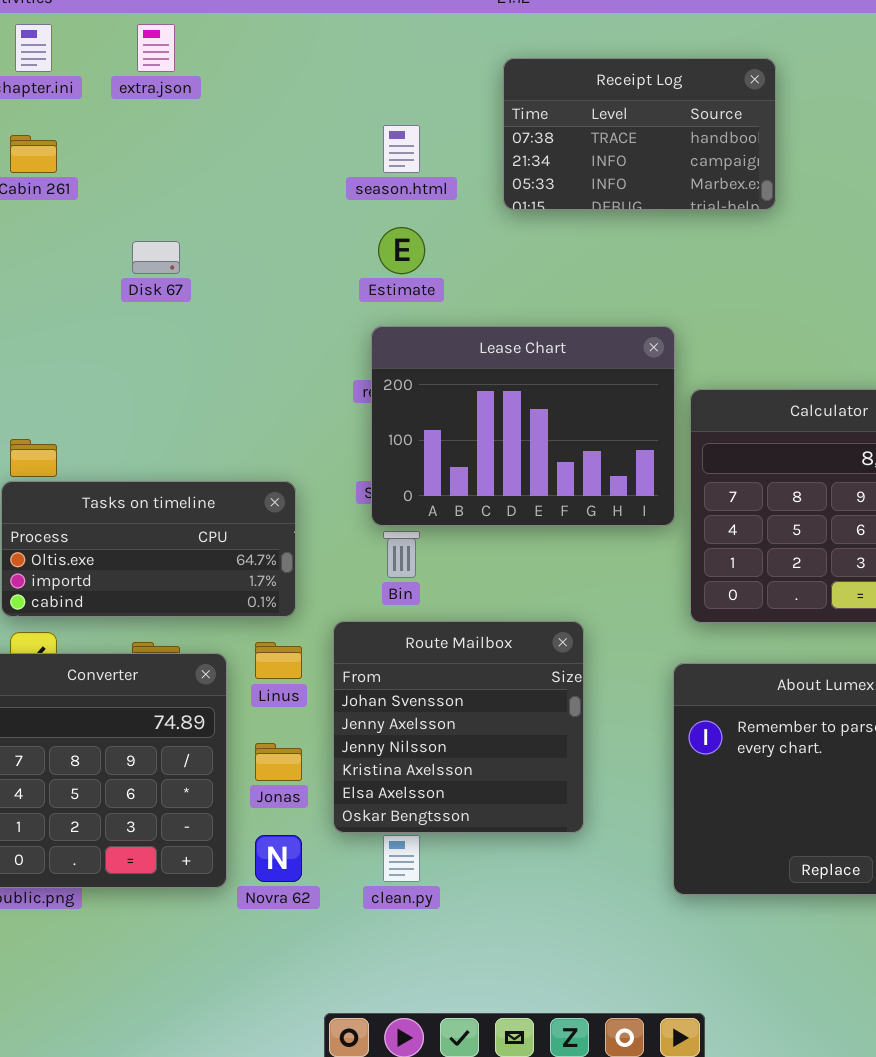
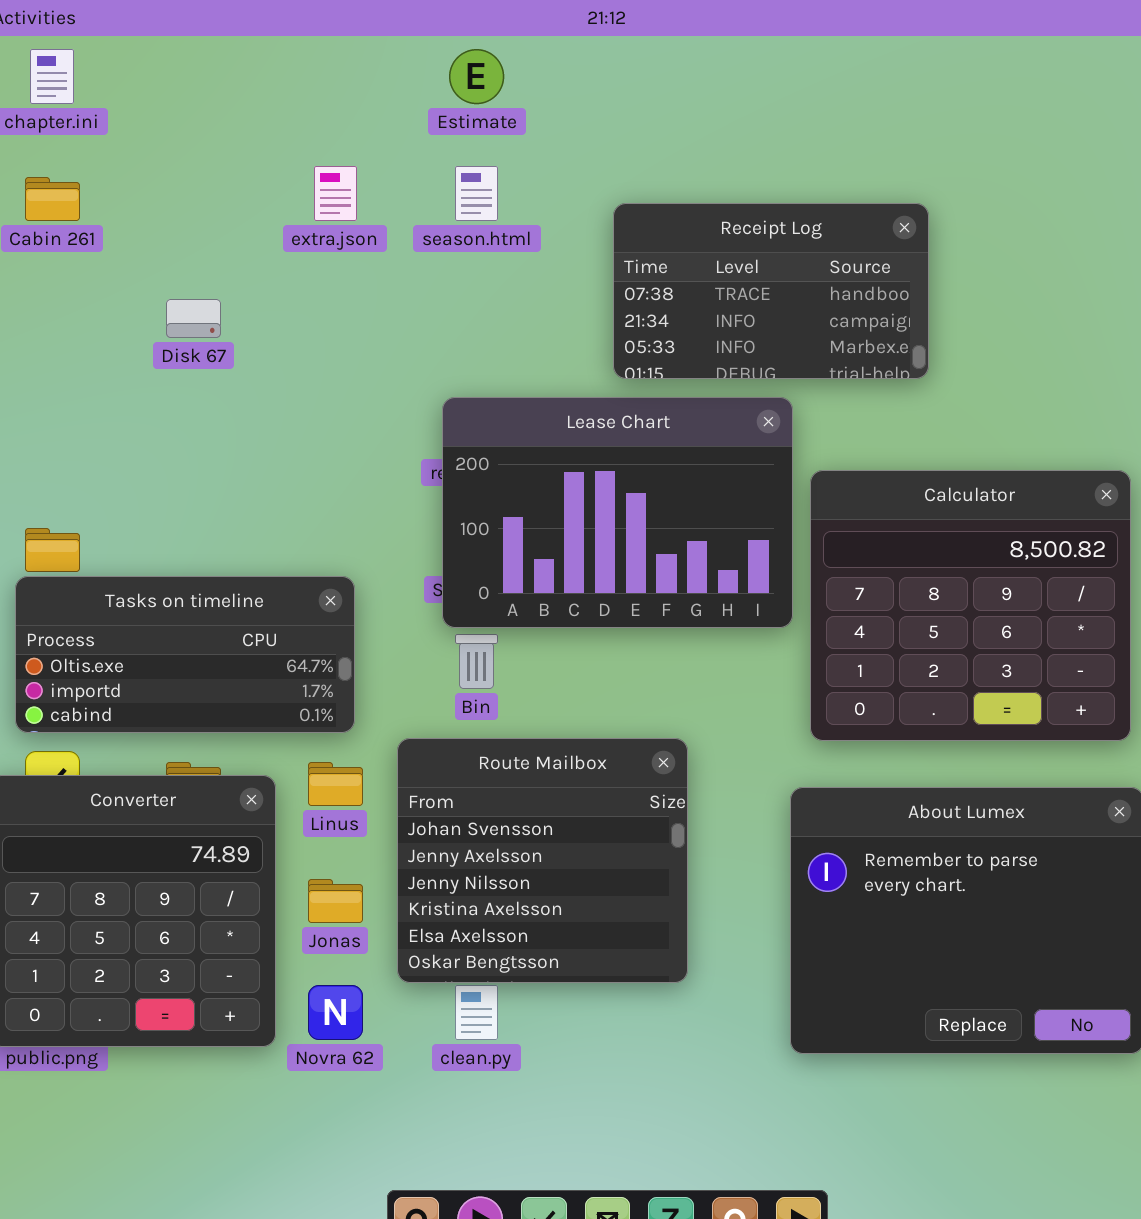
extra.json: [137,24,175,72] -> [314,166,357,221], moved
Receipt Log: [503,58,776,210] -> [613,203,929,379], moved
Estimate: [378,227,425,274] -> [449,49,504,104], moved

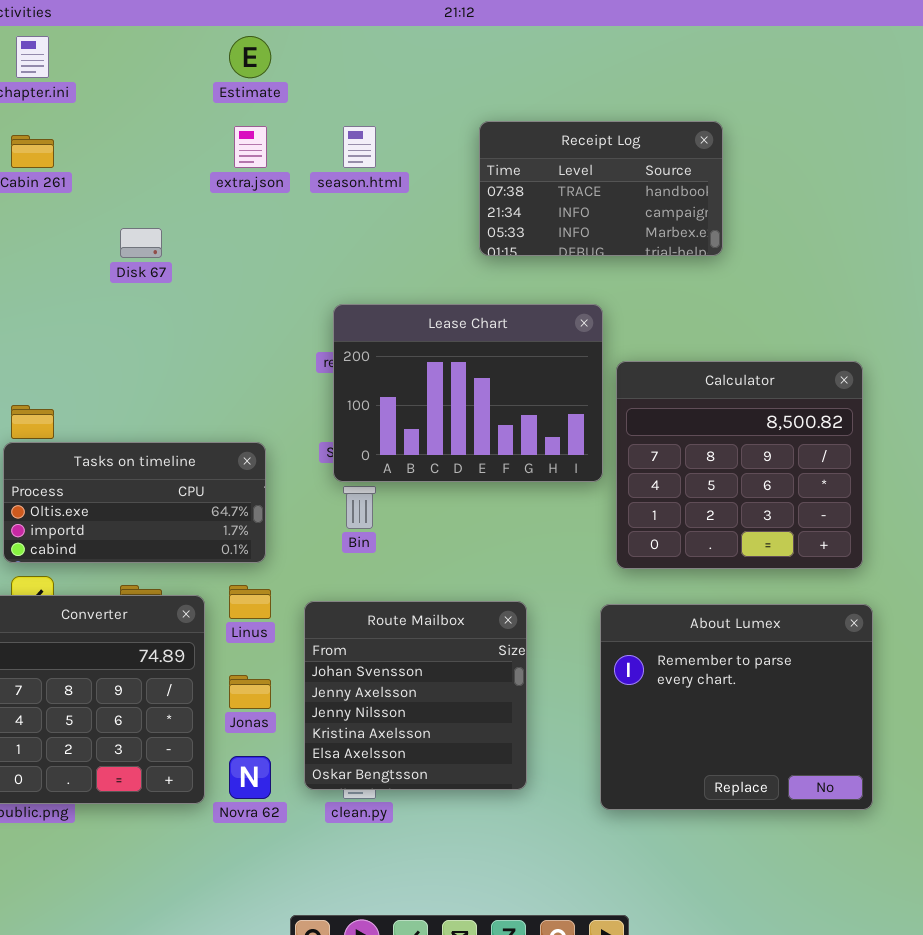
Estimate: [449,49,504,104] -> [229,36,271,78], moved
Receipt Log: [613,203,929,379] -> [479,121,723,256], moved
Route Mailbox: [397,738,688,983] -> [304,601,527,790], moved

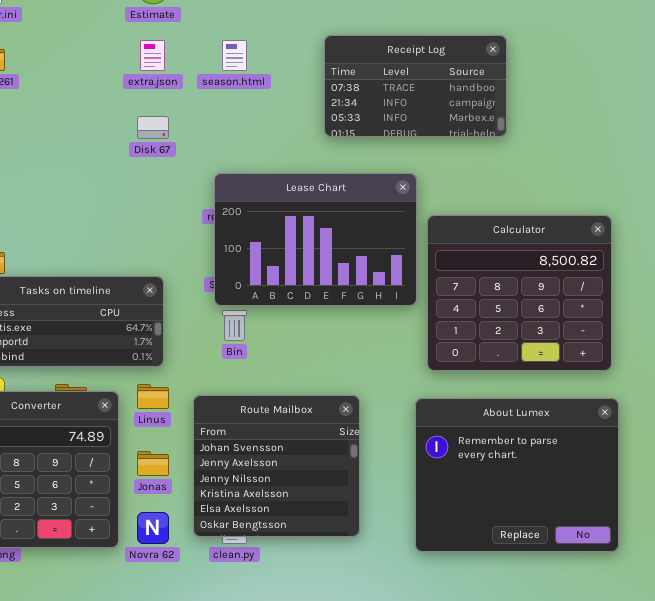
Disk 67: [120,228,162,258] -> [137,116,169,139], moved

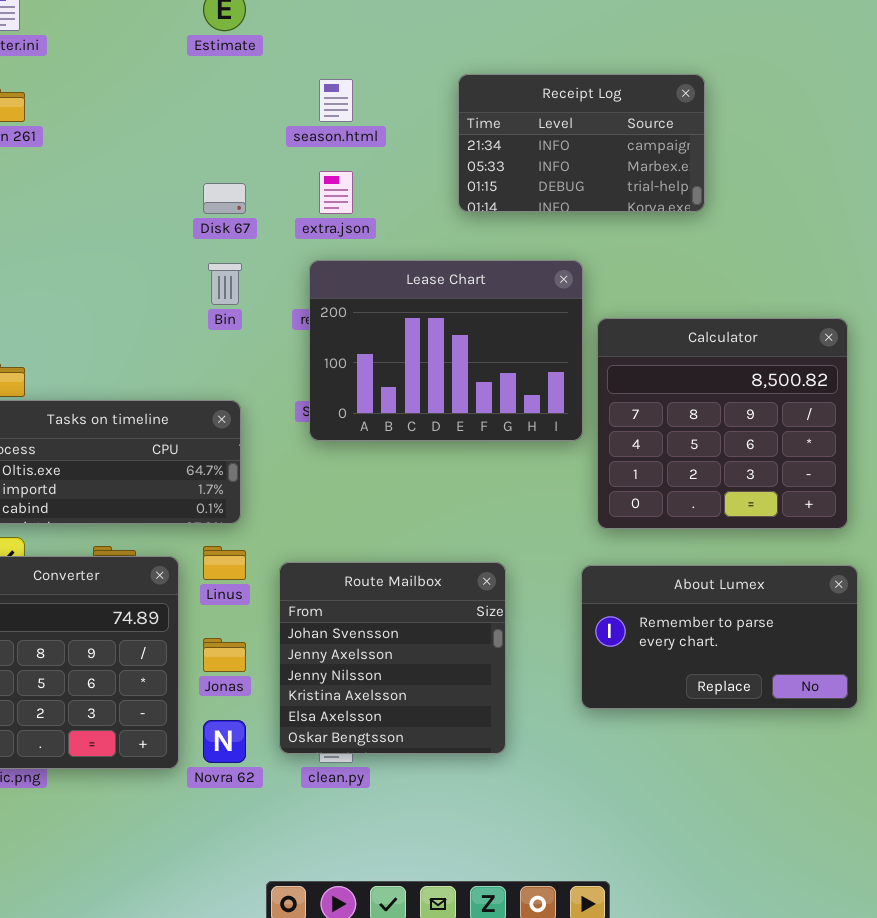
Receipt Log: [324,35,507,137] -> [458,74,705,212], scrolled down 1 row
extra.json: [140,40,165,71] -> [319,171,353,214], moved
Bin: [222,310,247,341] -> [208,263,242,305], moved
About Lumex: [415,398,619,552] -> [581,565,858,709], resized

